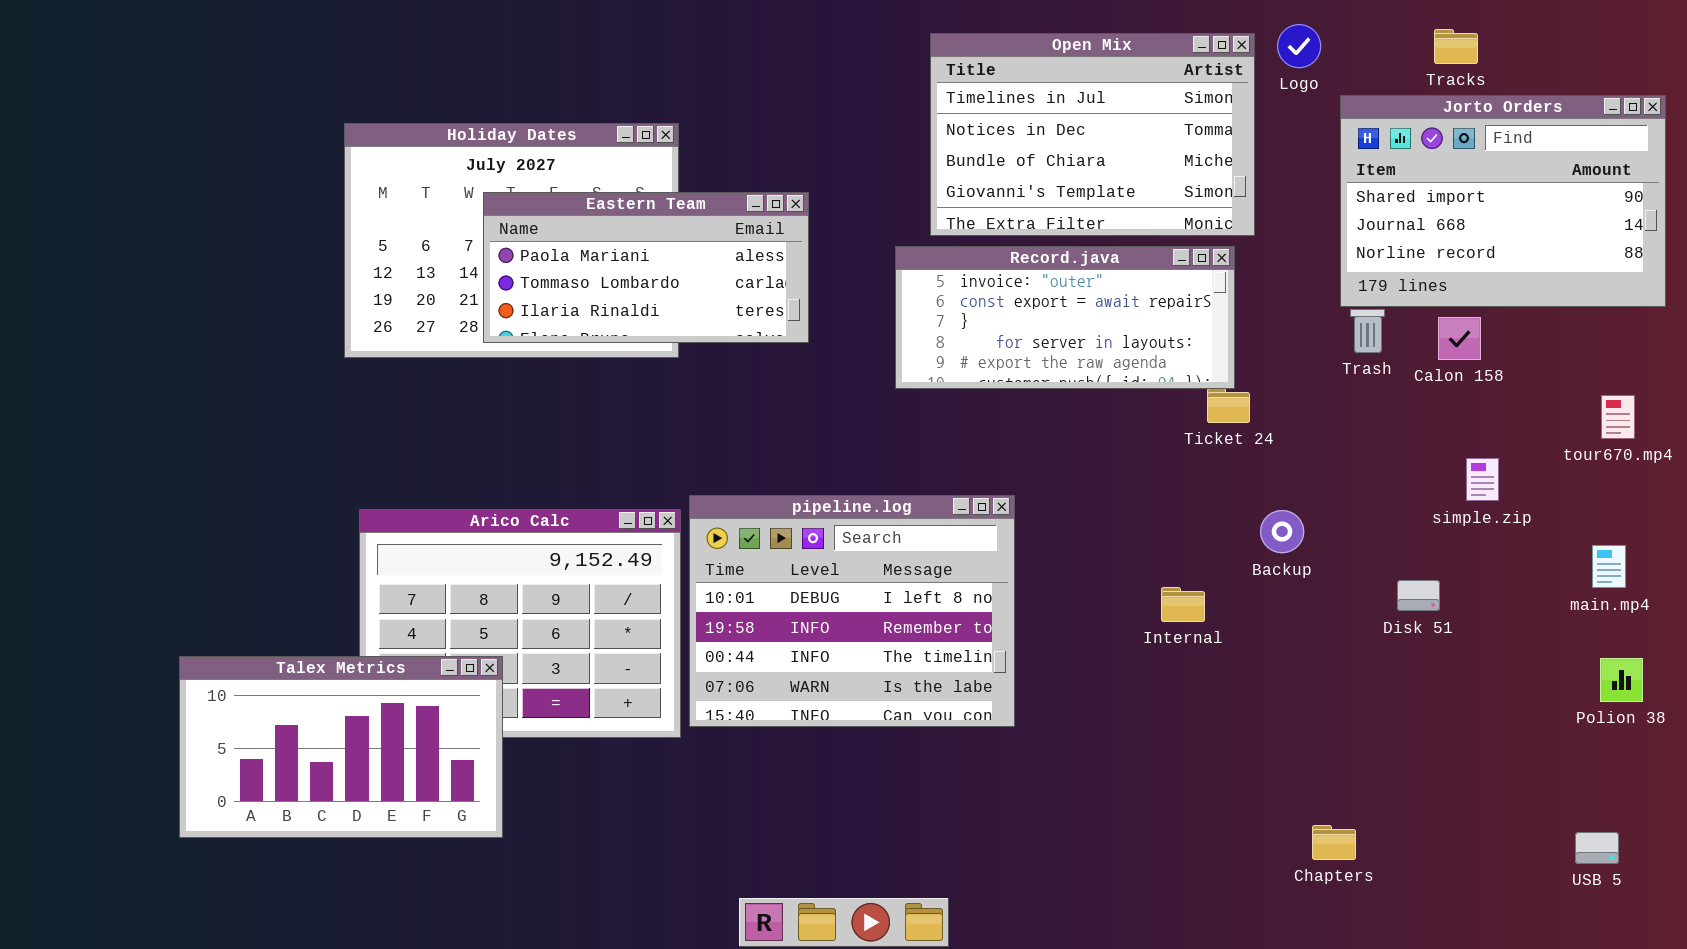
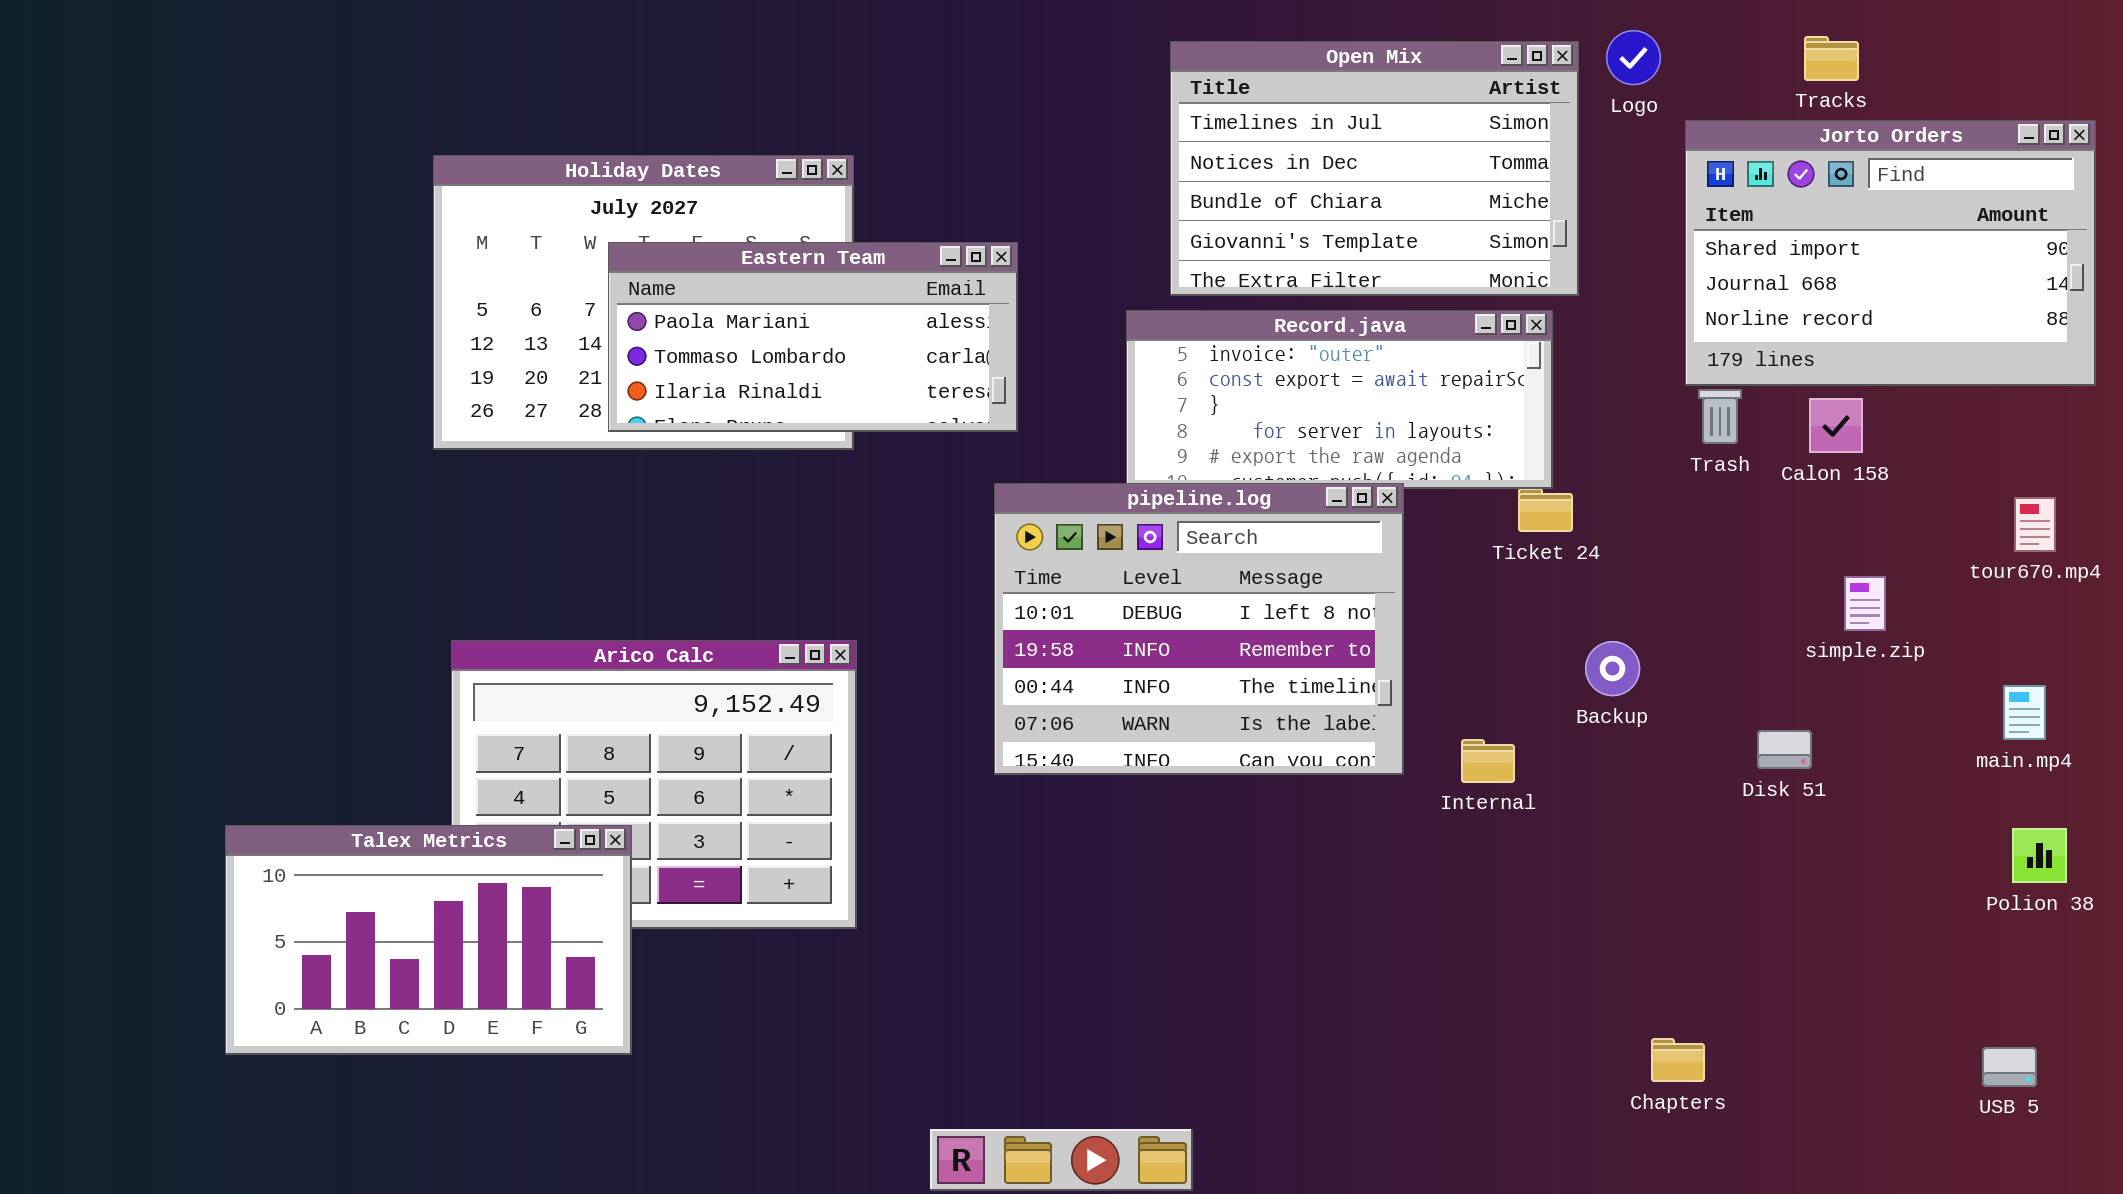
pipeline.log: [689,495,1015,727] -> [994,483,1404,775], moved

